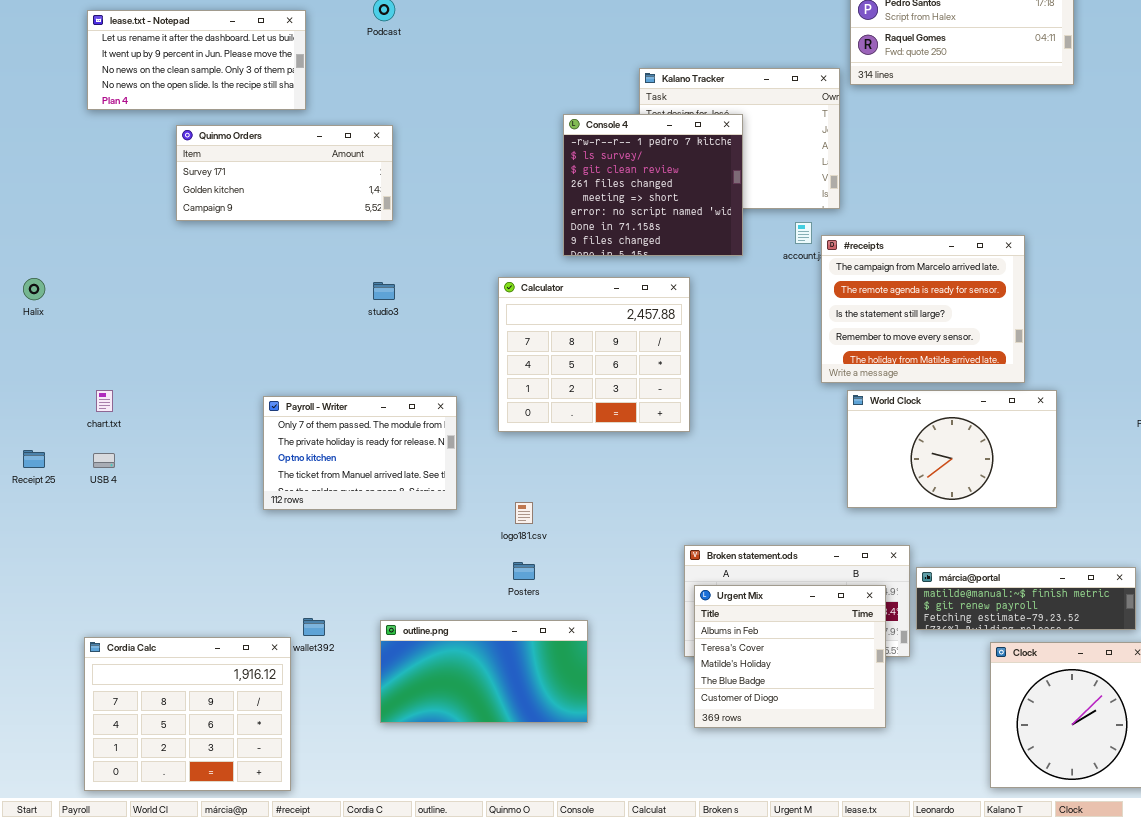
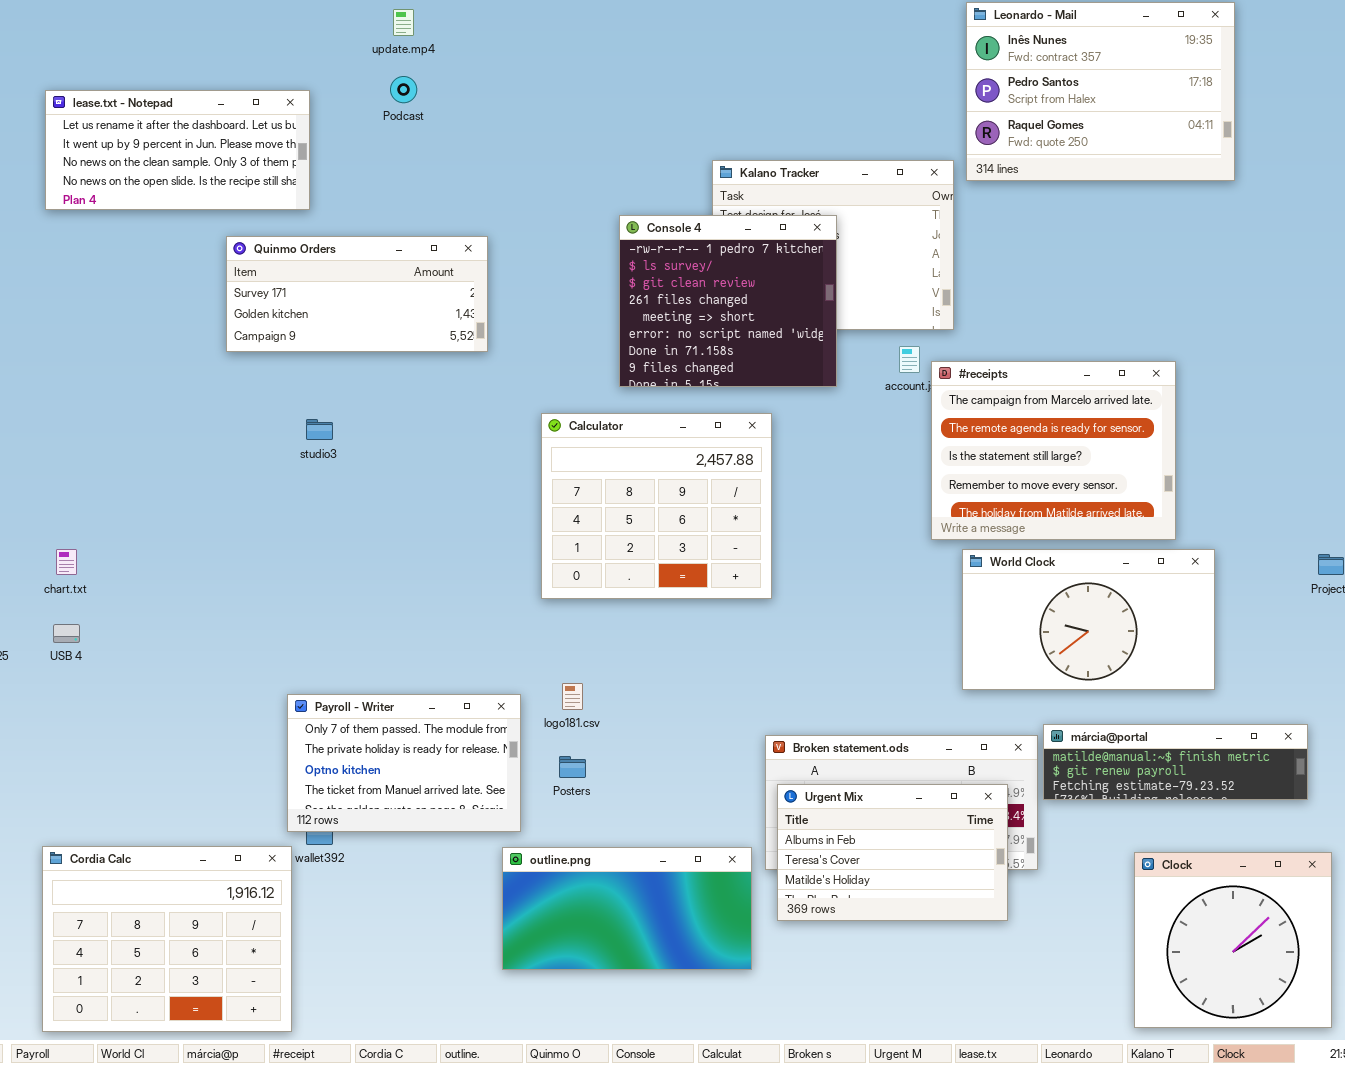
Quinmo Orders: [176,125,393,221] -> [226,236,488,352], moved
studio3: [373,282,395,300] -> [306,419,333,440], moved
Payroll - Writer: [263,396,457,510] -> [287,694,521,832], moved
márcia@portal: [916,567,1136,630] -> [1043,724,1308,800], moved
Urgent Mix: [694,585,886,728] -> [777,784,1008,921], resized
outline.png: [380,620,588,723] -> [502,847,752,970], moved

